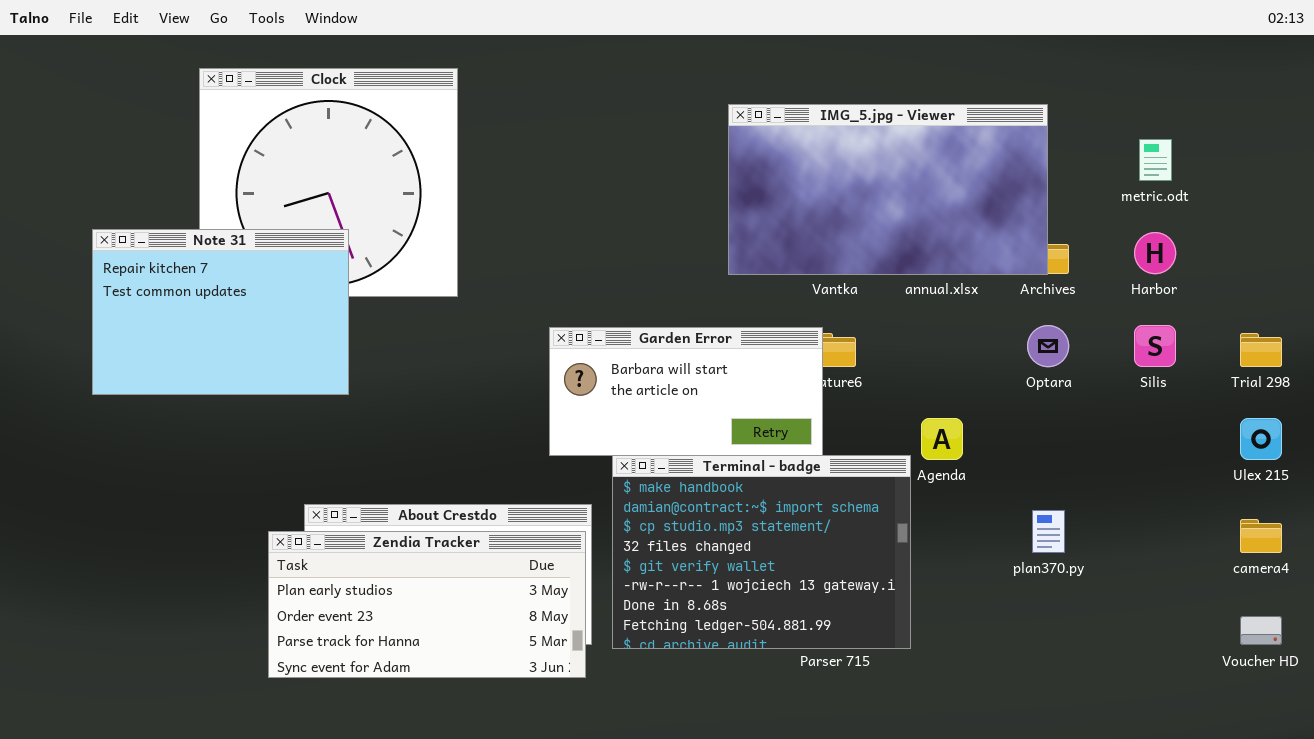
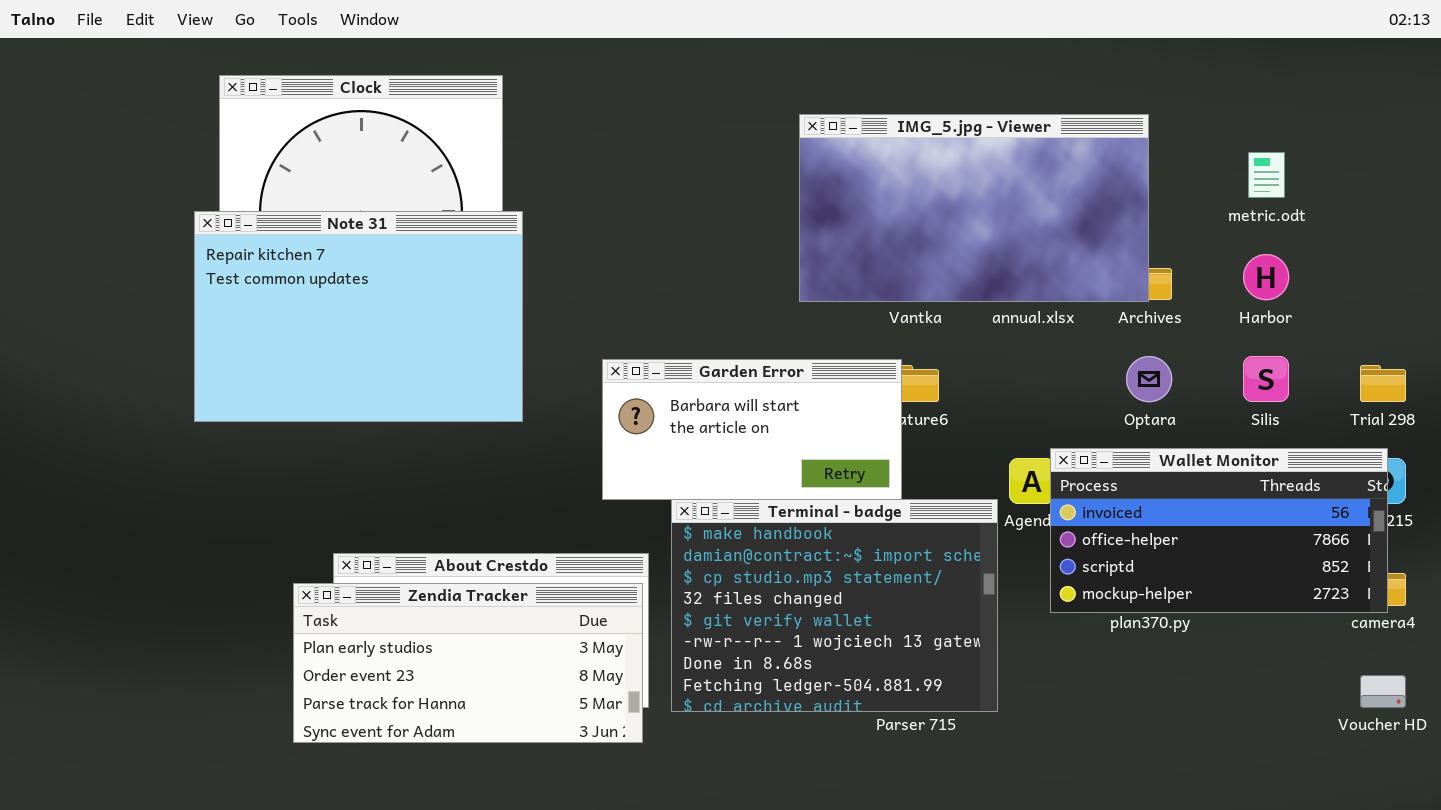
Note 31: [92,229,349,395] -> [194,211,523,422], moved, resized
Wallet Monitor: none -> [1050,448,1388,613], opened

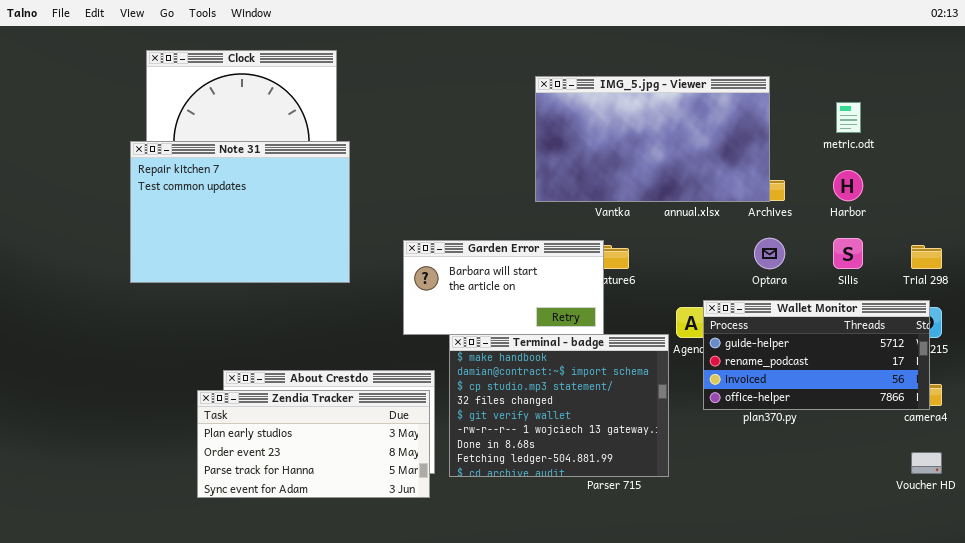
Wallet Monitor: [1050,448,1388,613] -> [703,300,930,410], scrolled up 2 rows

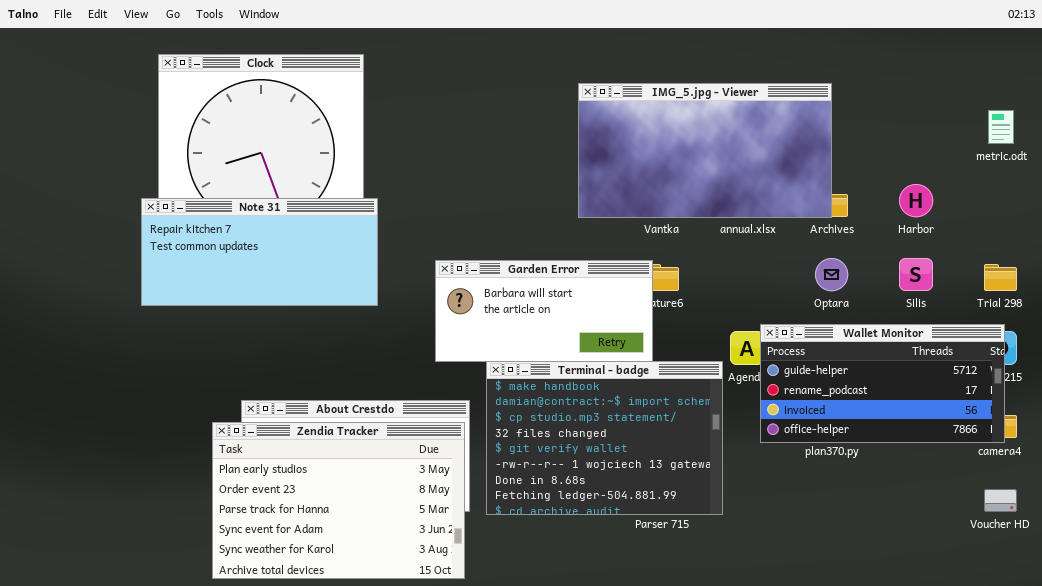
metric.odt: [836,102,861,133] -> [988,110,1014,144], moved
Note 31: [130,141,350,283] -> [141,198,378,306], resized
Zendia Tracker: [197,390,430,498] -> [212,422,465,579], resized

